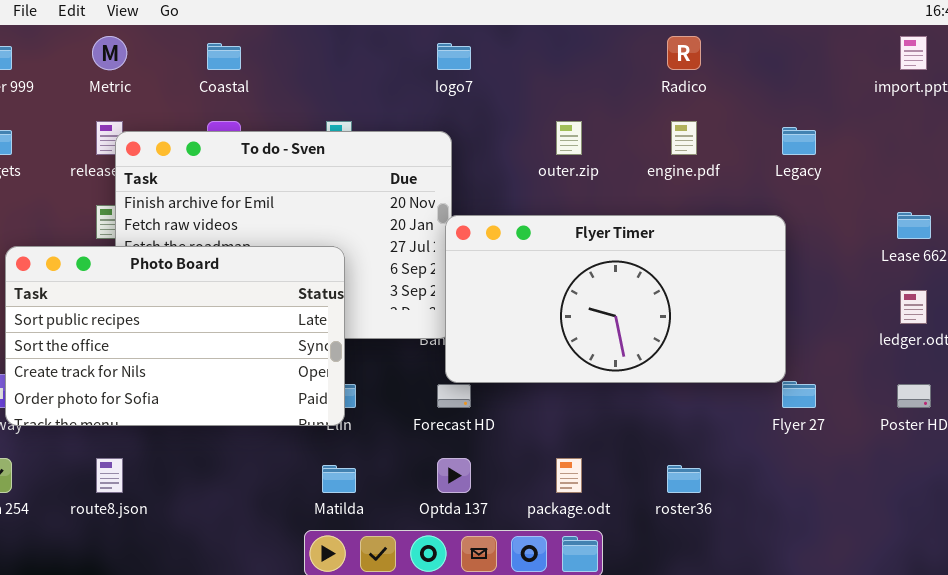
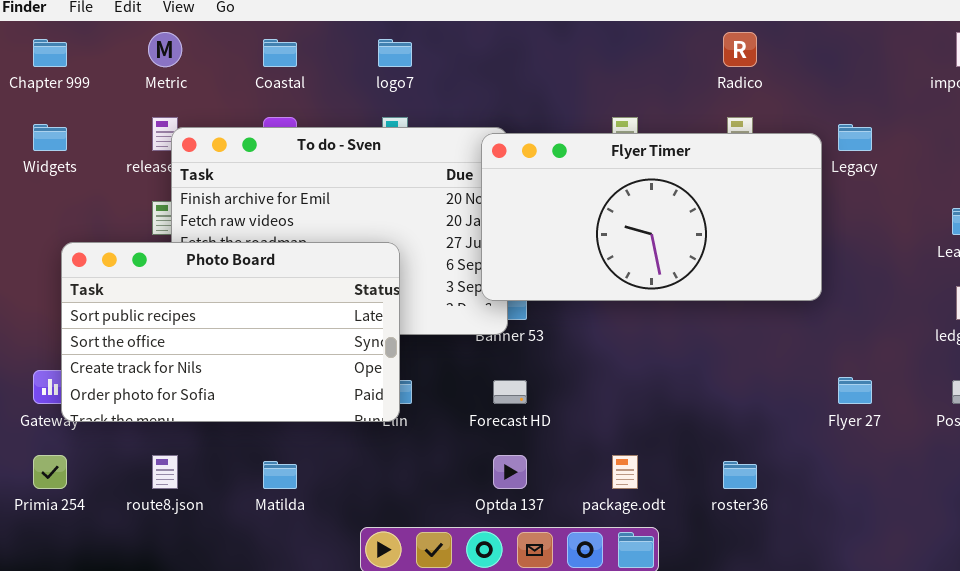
logo7: [437,43,471,70] -> [378,39,412,67], moved
Flyer Timer: [445,215,786,383] -> [481,133,822,301], moved
Matilda: [322,465,356,493] -> [263,461,297,489], moved

